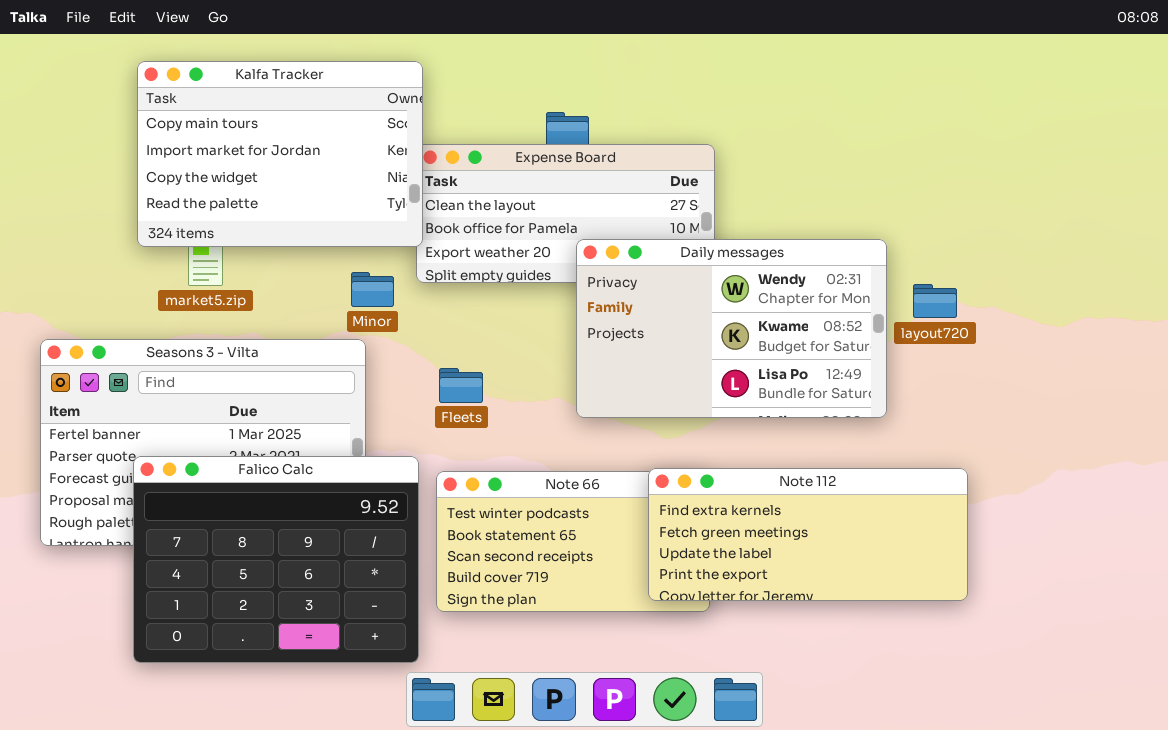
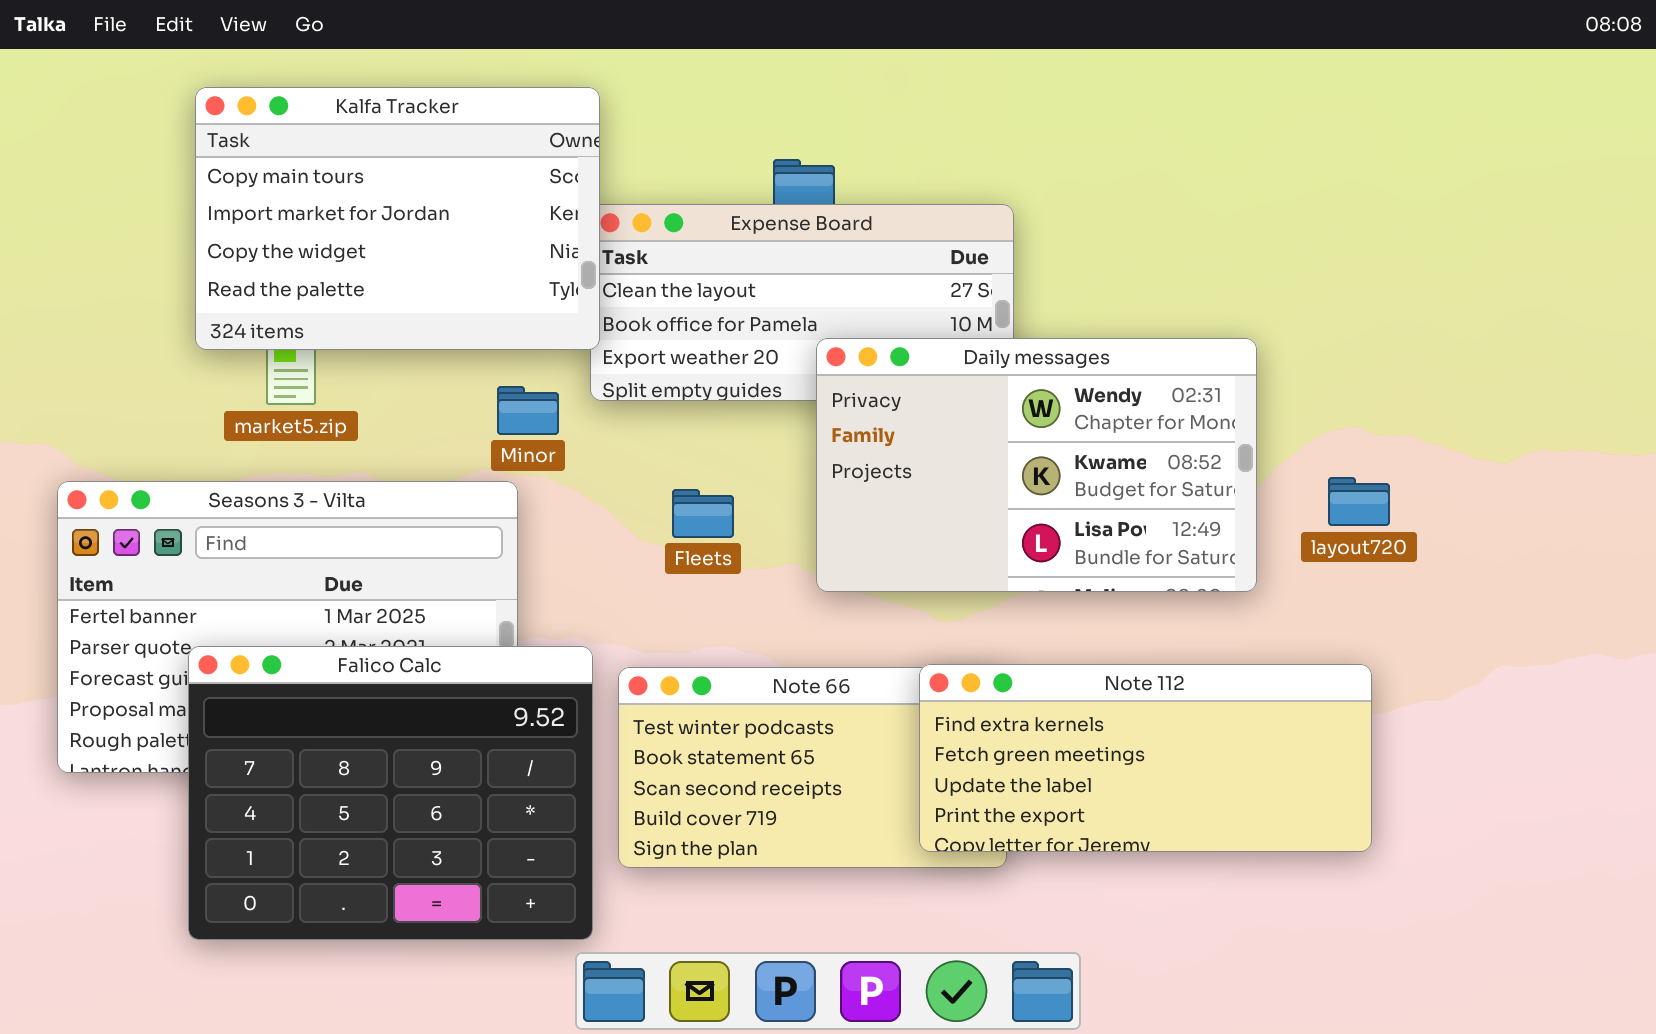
layout720: [913,284,957,318] -> [1328,477,1390,526], moved
Fleets: [439,368,483,403] -> [672,489,734,538], moved

